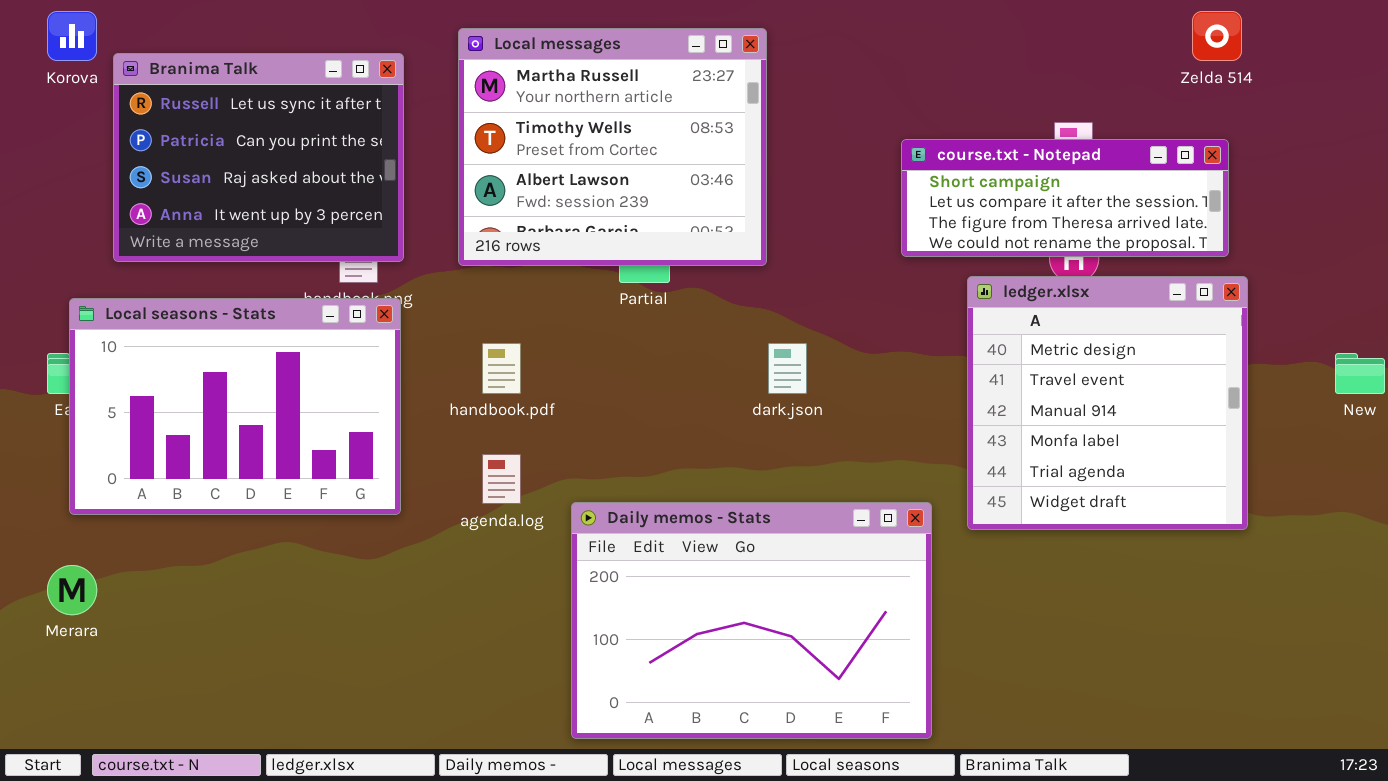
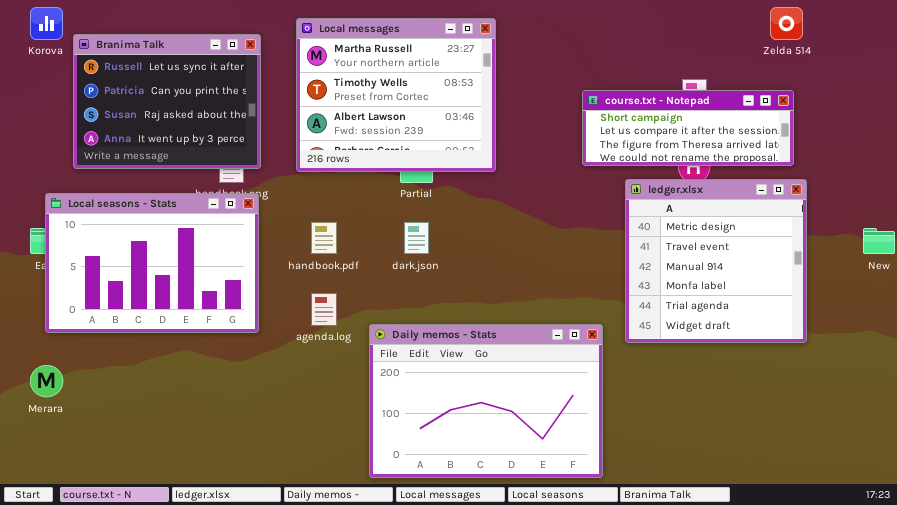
dark.json: [768,343,807,394] -> [404,222,429,254], moved

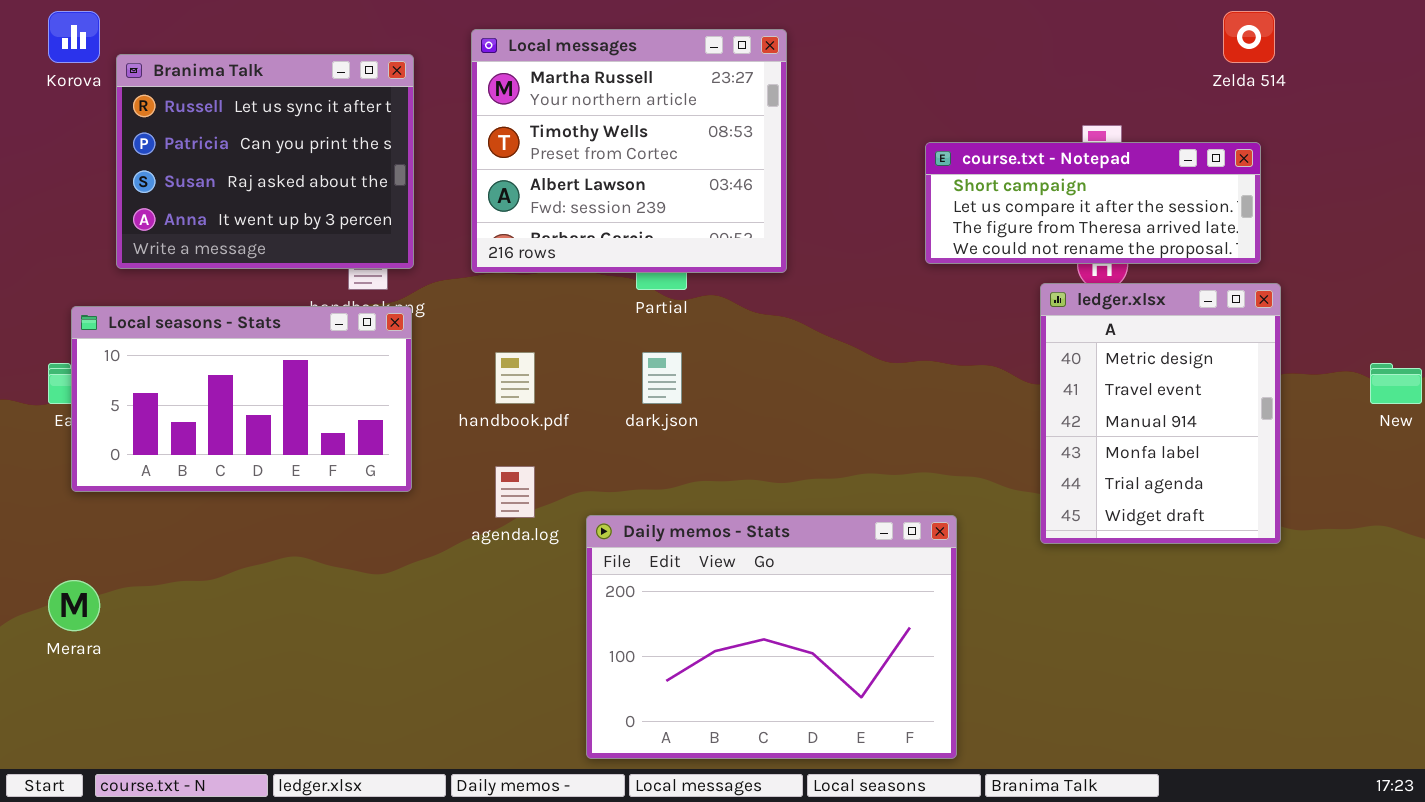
ledger.xlsx: [625,179,807,343] -> [1040,283,1281,544], resized
Local seasons - Stats: [45,193,259,333] -> [71,306,412,492], resized

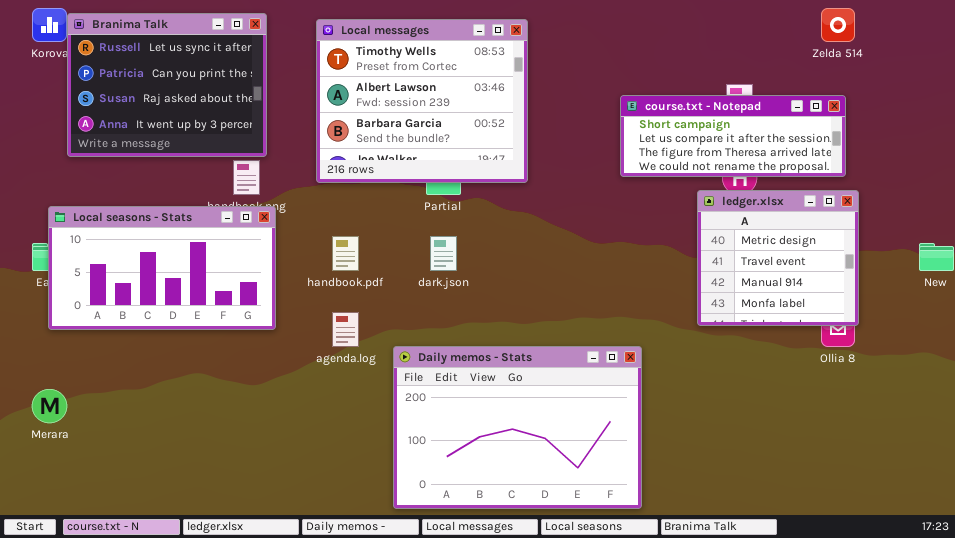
Local messages: [471,29,787,273] -> [316,19,528,183], scrolled down 1 row
Branima Talk: [116,54,414,269] -> [67,13,267,157], moved
ledger.xlsx: [1040,283,1281,544] -> [697,190,859,326], resized

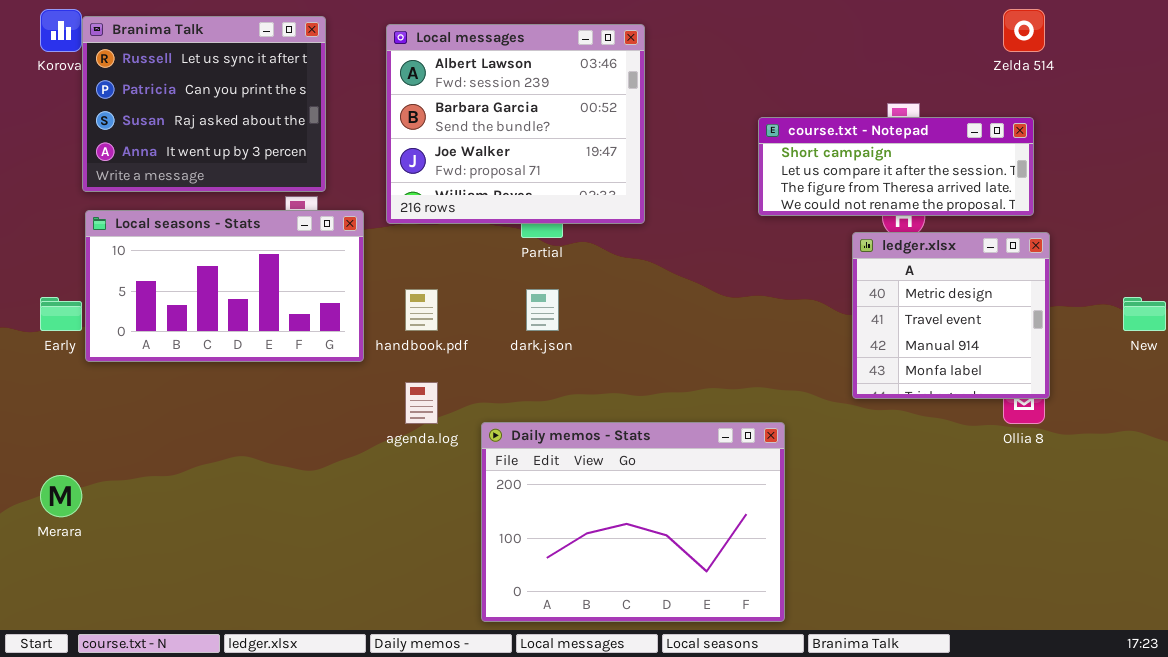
Local messages: [316,19,528,183] -> [386,24,645,224], scrolled down 1 row
Local seasons - Stats: [48,206,276,330] -> [85,210,364,362], moved

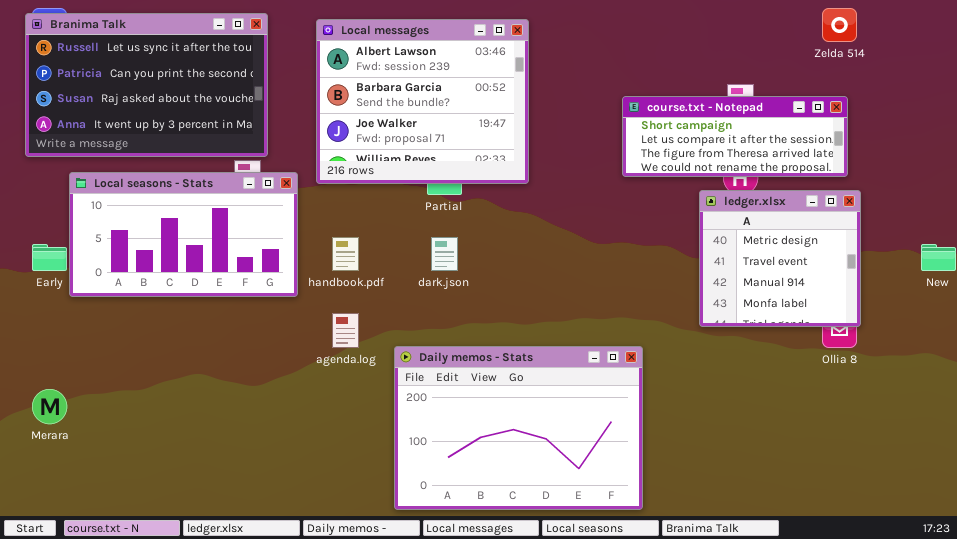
Branima Talk: [82,16,326,192] -> [25,13,268,157], resized

